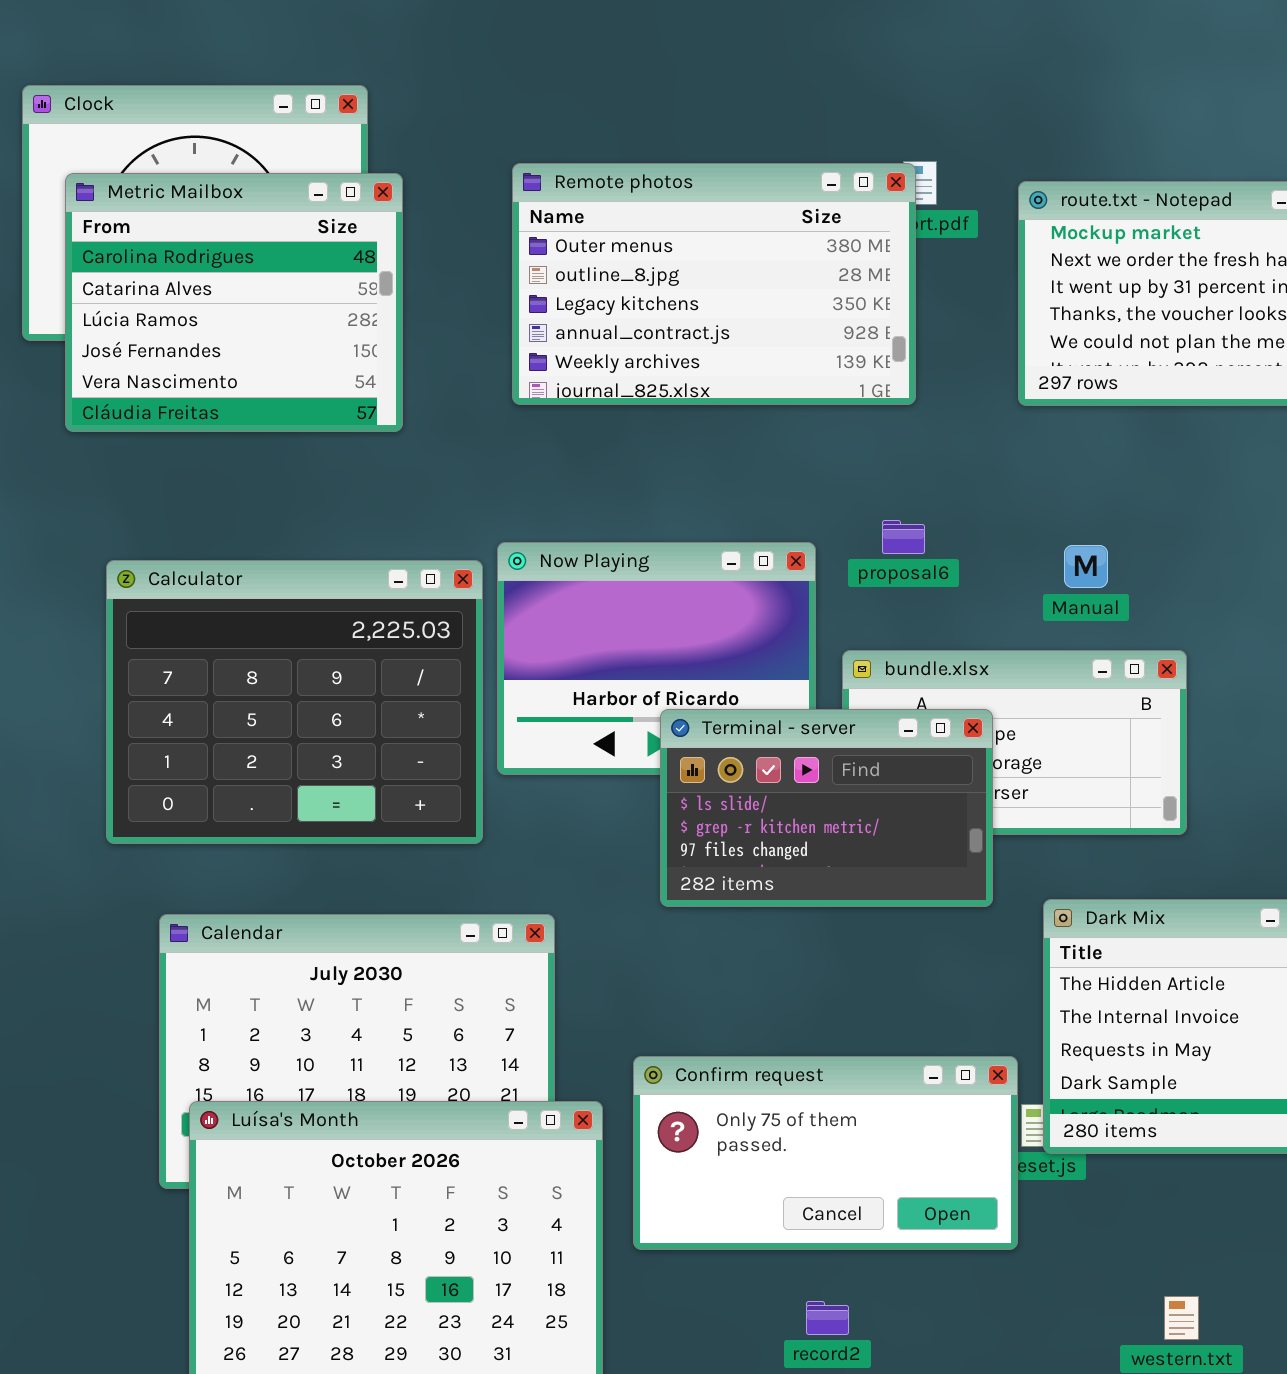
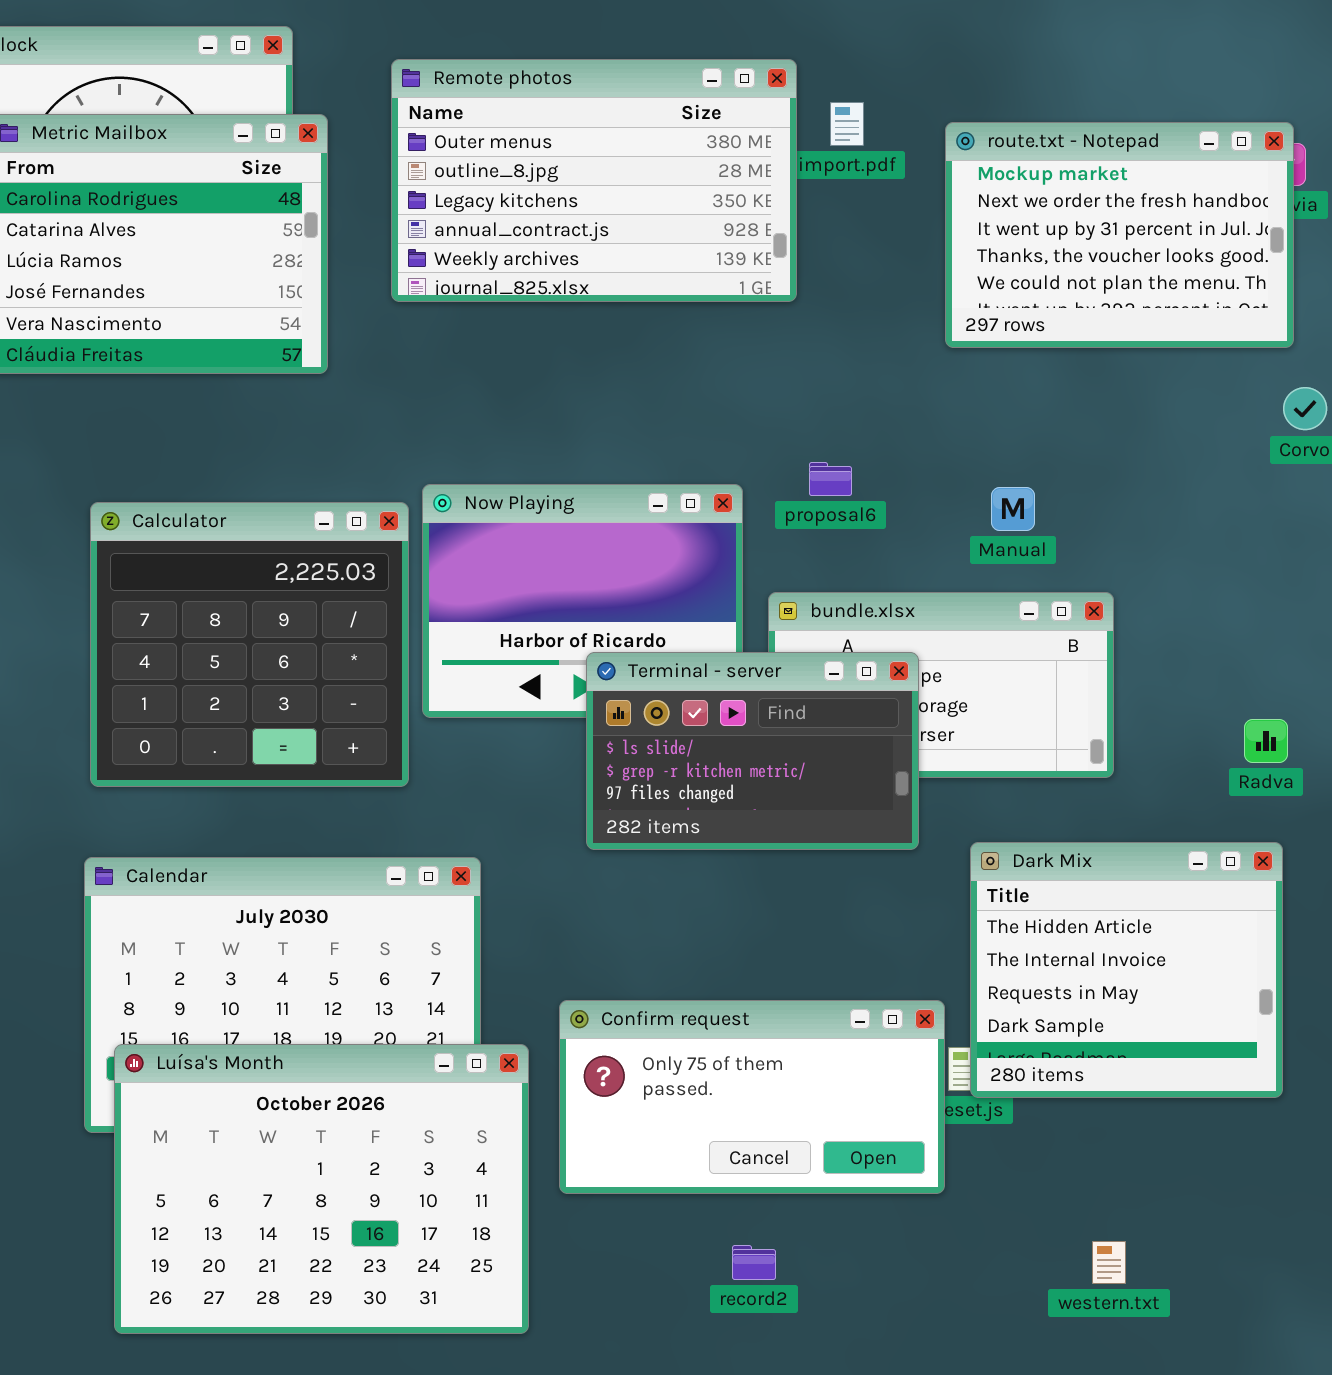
Remote photos: [512,163,916,405] -> [391,59,797,302], moved
Calculator: [106,560,483,844] -> [90,502,409,787], resized

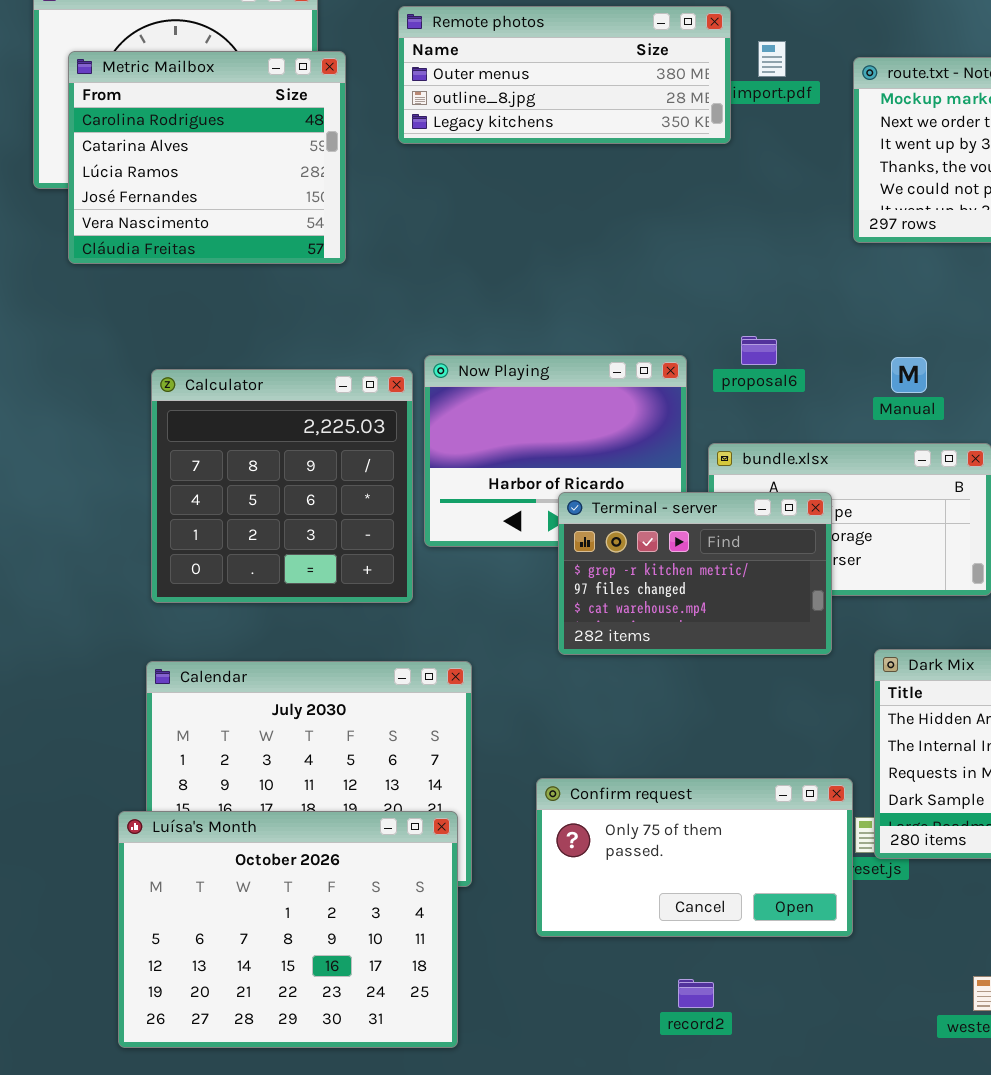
Remote photos: [391,59,797,302] -> [398,6,731,144], resized
Terminal - server: [586,652,919,850] -> [558,492,832,655], scrolled down 1 row
Luísa's Month: [114,1044,529,1334] -> [118,811,458,1048], moved

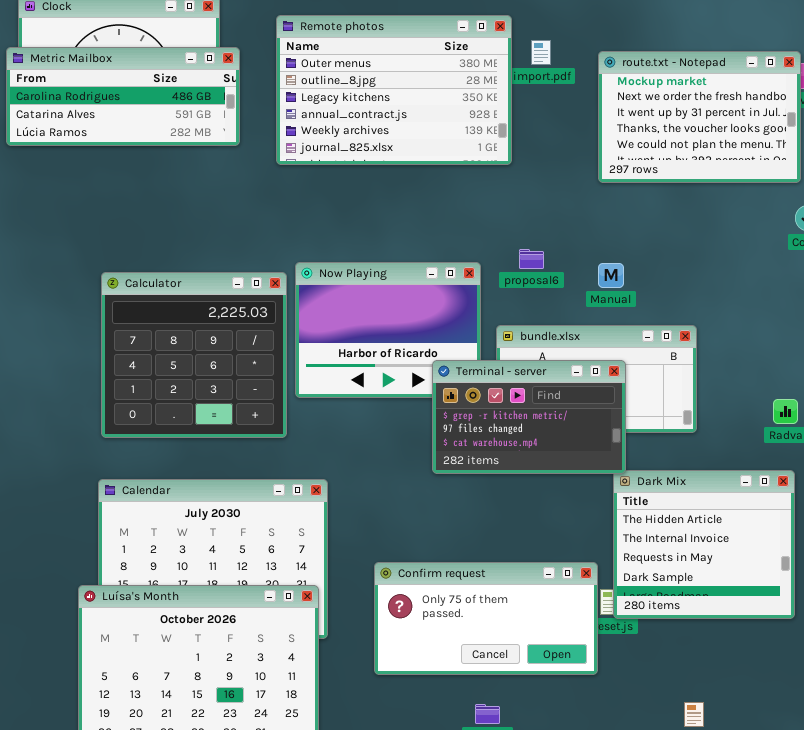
Remote photos: [398,6,731,144] -> [276,15,512,165], resized
Metric Mailbox: [68,51,346,264] -> [6,47,240,146], resized
Manual: [891,357,927,393] -> [598,263,624,288], moved
Terminal - server: [558,492,832,655] -> [432,360,626,474], moved

